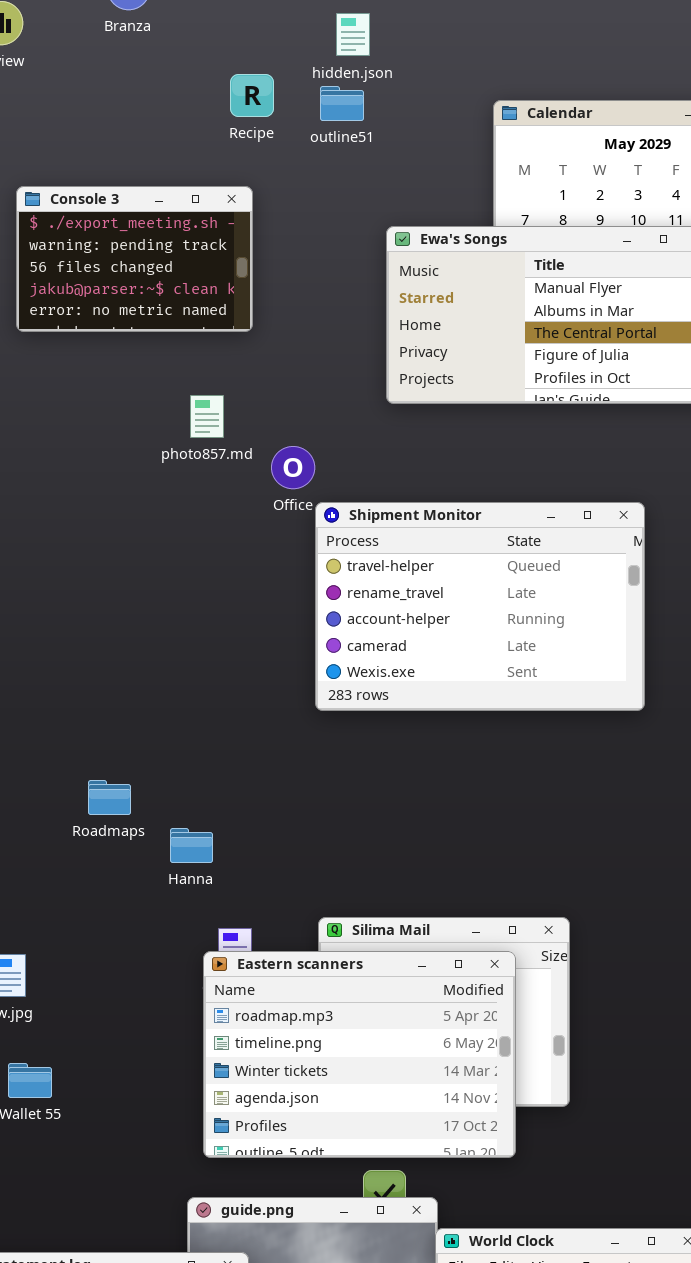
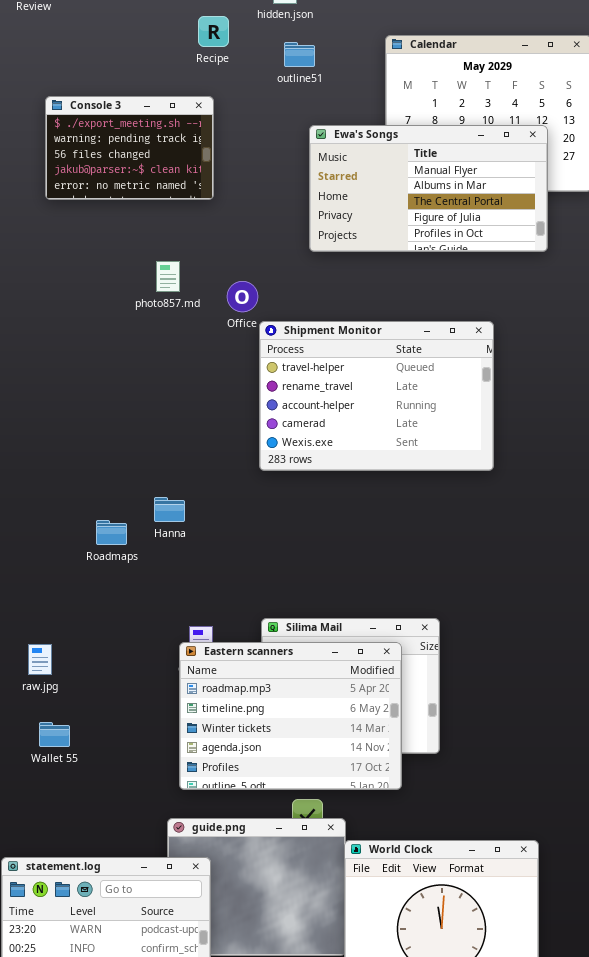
outline51: [320,86,364,121] -> [284,42,315,67], moved
photo857.md: [190,395,224,438] -> [156,261,180,292], moved
Hanna: [170,828,213,863] -> [154,497,185,522], moved

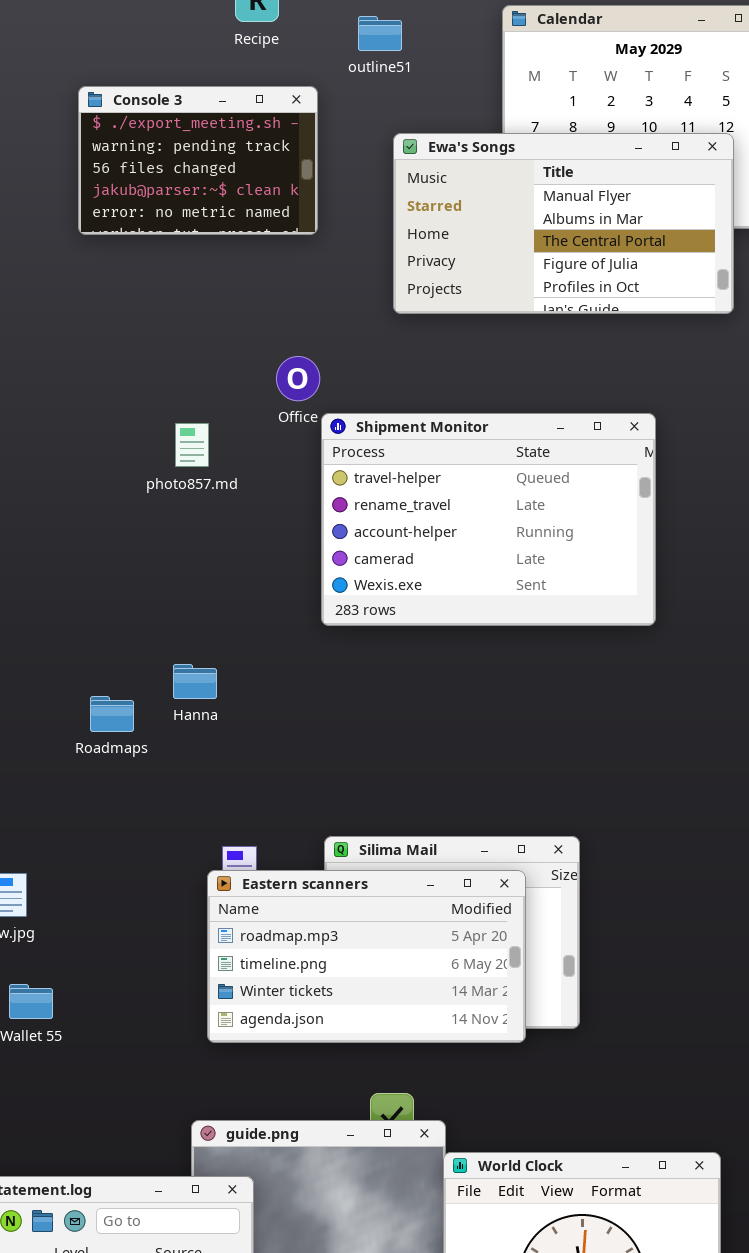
Console 3: [45,96,214,200] -> [78,86,318,235], moved
photo857.md: [156,261,180,292] -> [175,423,209,467], moved
Eastern scanners: [179,642,402,790] -> [207,870,526,1043], resized

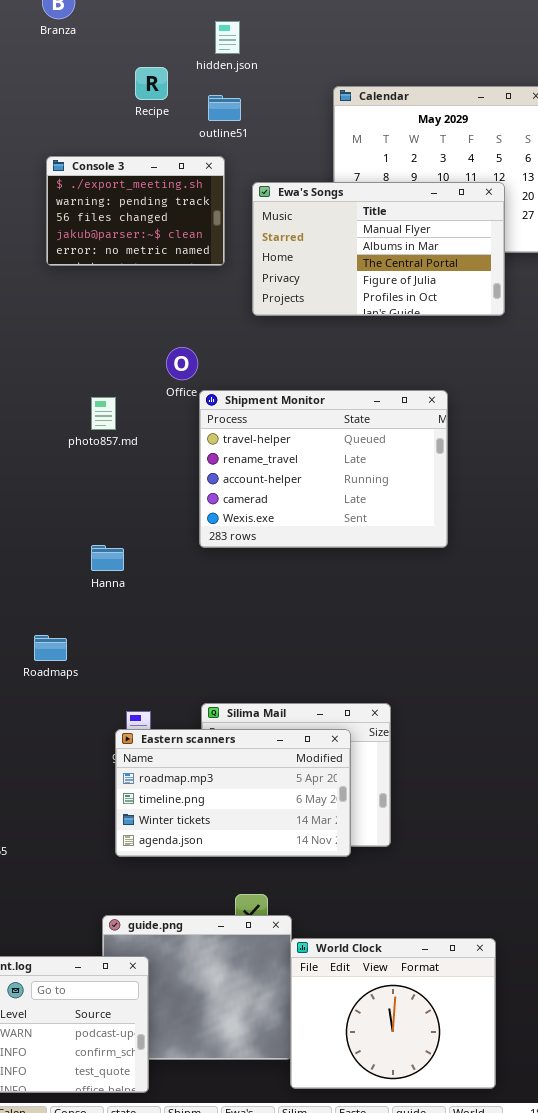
outline51: [358,16,402,51] -> [208,95,241,121], moved
Console 3: [78,86,318,235] -> [46,156,225,266], moved
Hanna: [173,664,217,699] -> [91,545,124,571], moved
Roadmaps: [90,696,134,732] -> [34,635,67,661], moved

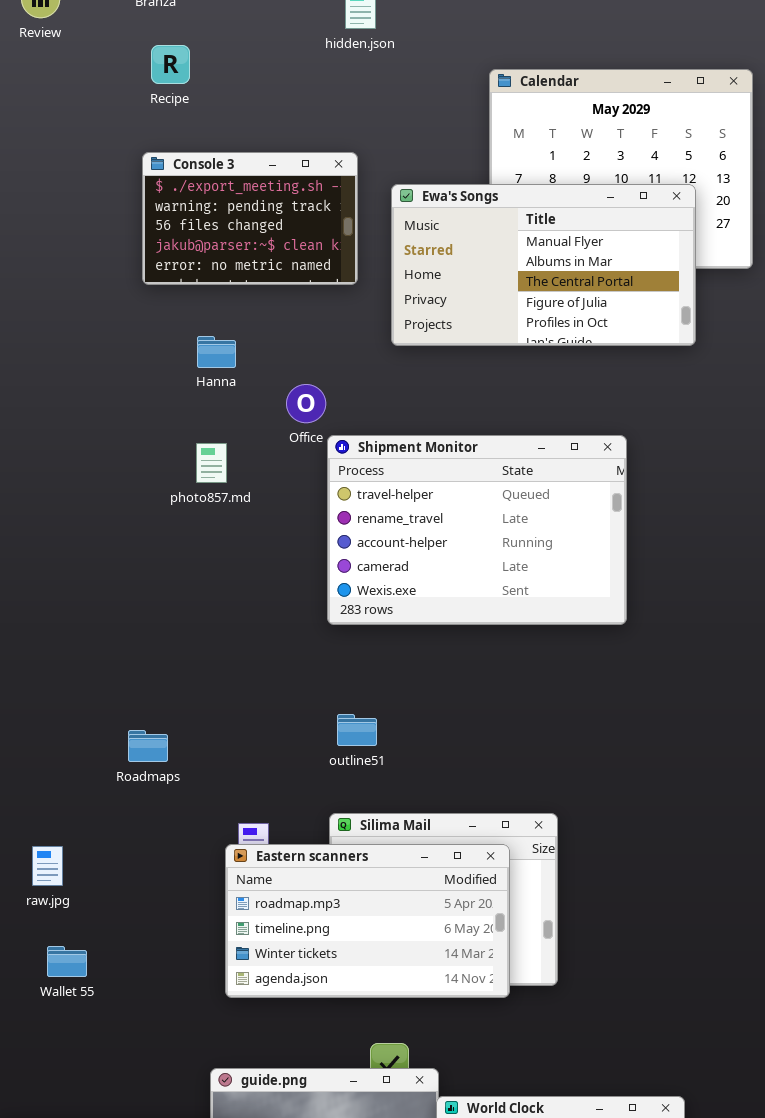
Recipe: [135,67,168,100] -> [151,45,190,84], moved
outline51: [208,95,241,121] -> [337,714,377,746], moved
Hanna: [91,545,124,571] -> [197,336,236,368], moved

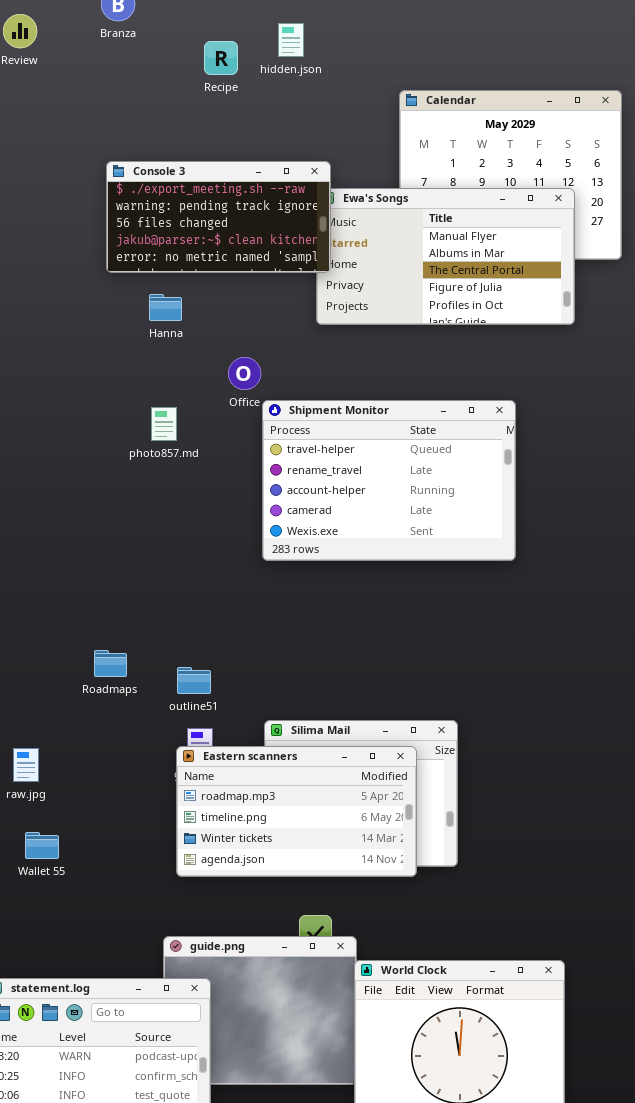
Recipe: [151,45,190,84] -> [204,41,238,75], moved
Console 3: [142,152,358,285] -> [106,161,331,273], resized
Hanna: [197,336,236,368] -> [149,294,182,321], moved
outline51: [337,714,377,746] -> [177,667,211,694], moved

